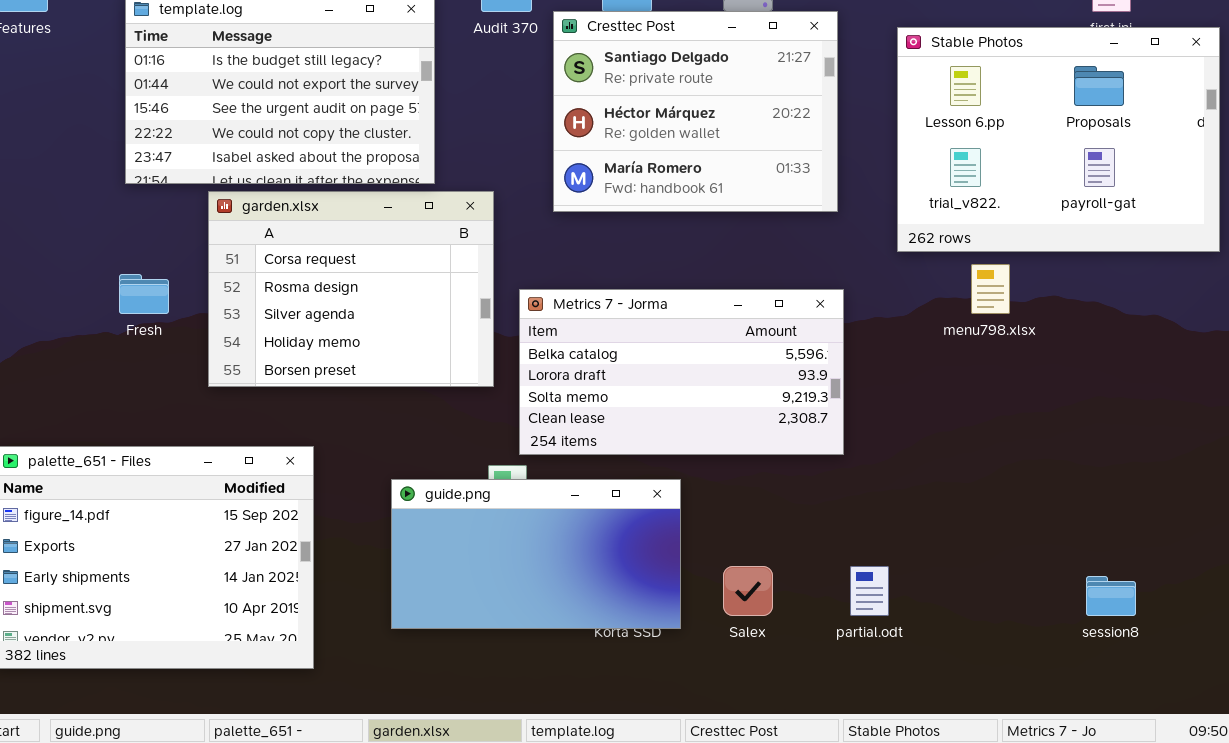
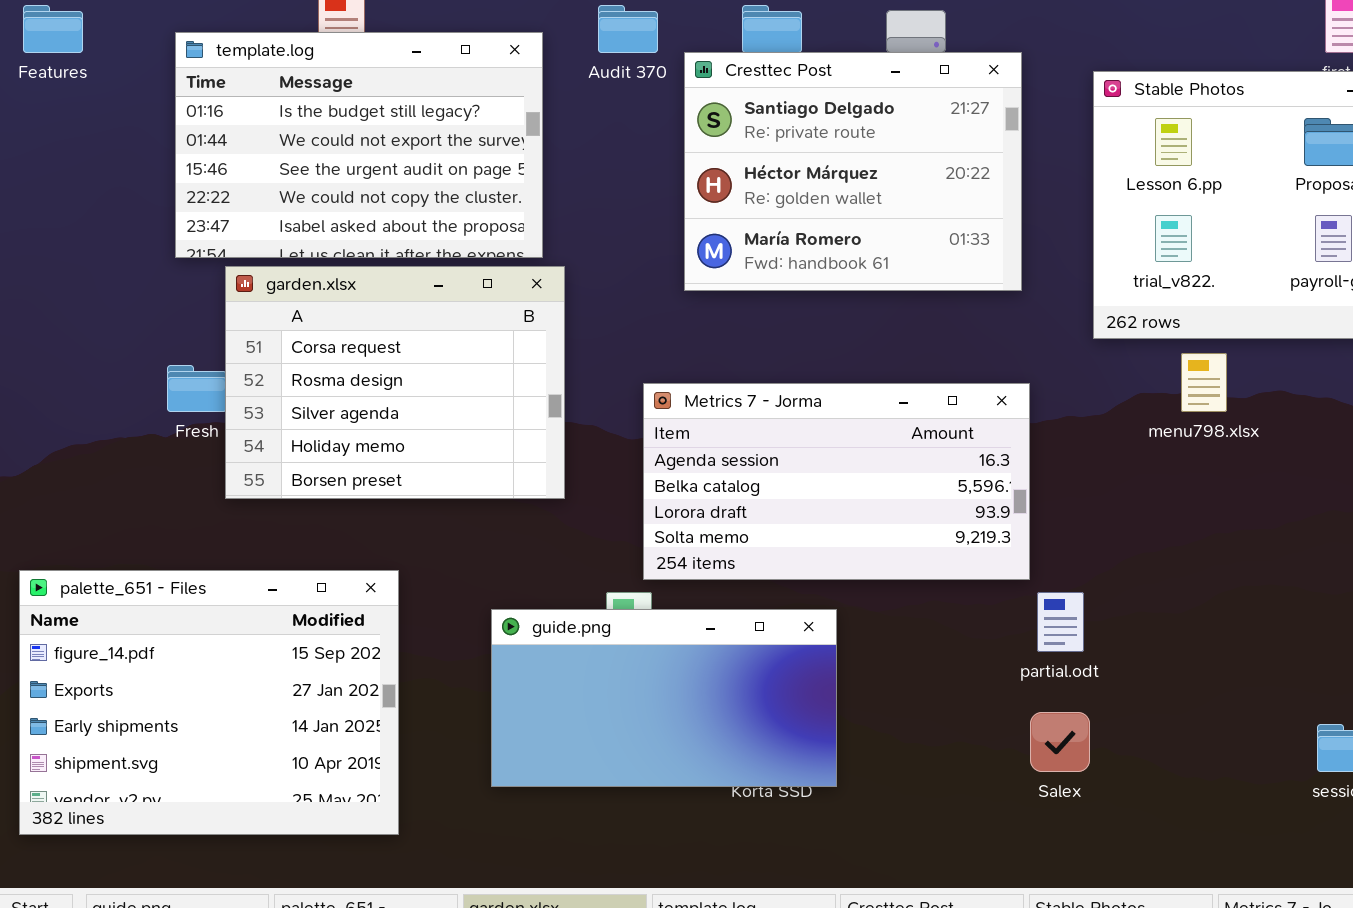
garden.xlsx: [208,191,494,387] -> [225,266,565,499], moved
Metrics 7 - Jorma: [519,289,844,455] -> [643,383,1030,580], scrolled up 1 row
Salex: [723,566,773,616] -> [1030,712,1090,772], moved
partial.odt: [850,566,889,616] -> [1037,592,1084,652], moved

